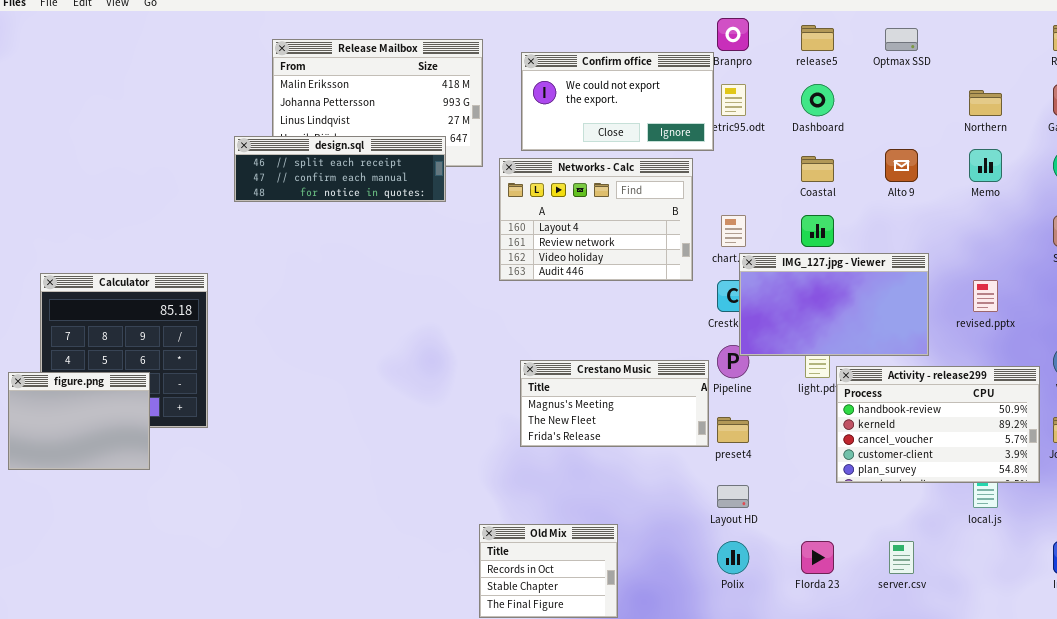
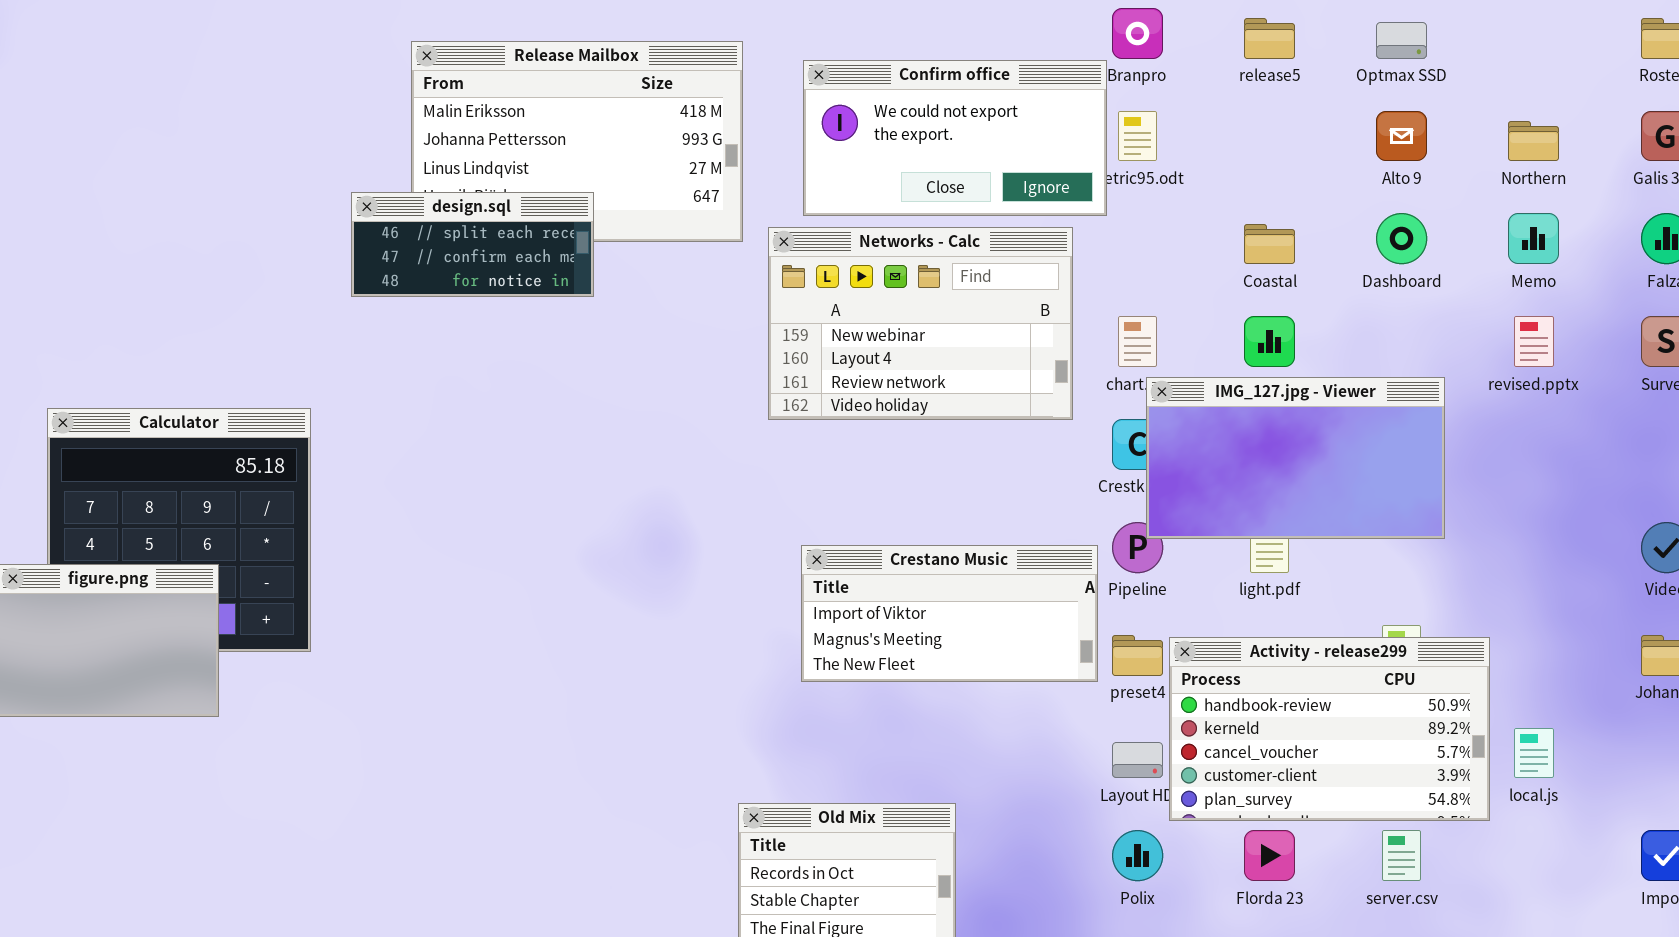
Dashboard: [801,84,834,116] -> [1376,213,1427,264], moved
design.sql: [234,136,446,202] -> [351,192,594,297], resized
Alto 9: [885,149,918,182] -> [1376,111,1427,161], moved
Networks - Calc: [499,158,693,281] -> [768,227,1073,420], scrolled up 1 row
revised.pptx: [973,280,998,312] -> [1514,316,1554,367], moved
Crestano Music: [520,360,709,447] -> [801,545,1098,682], scrolled up 1 row
Activity - release299: [836,366,1040,483] -> [1169,637,1490,821], moved

